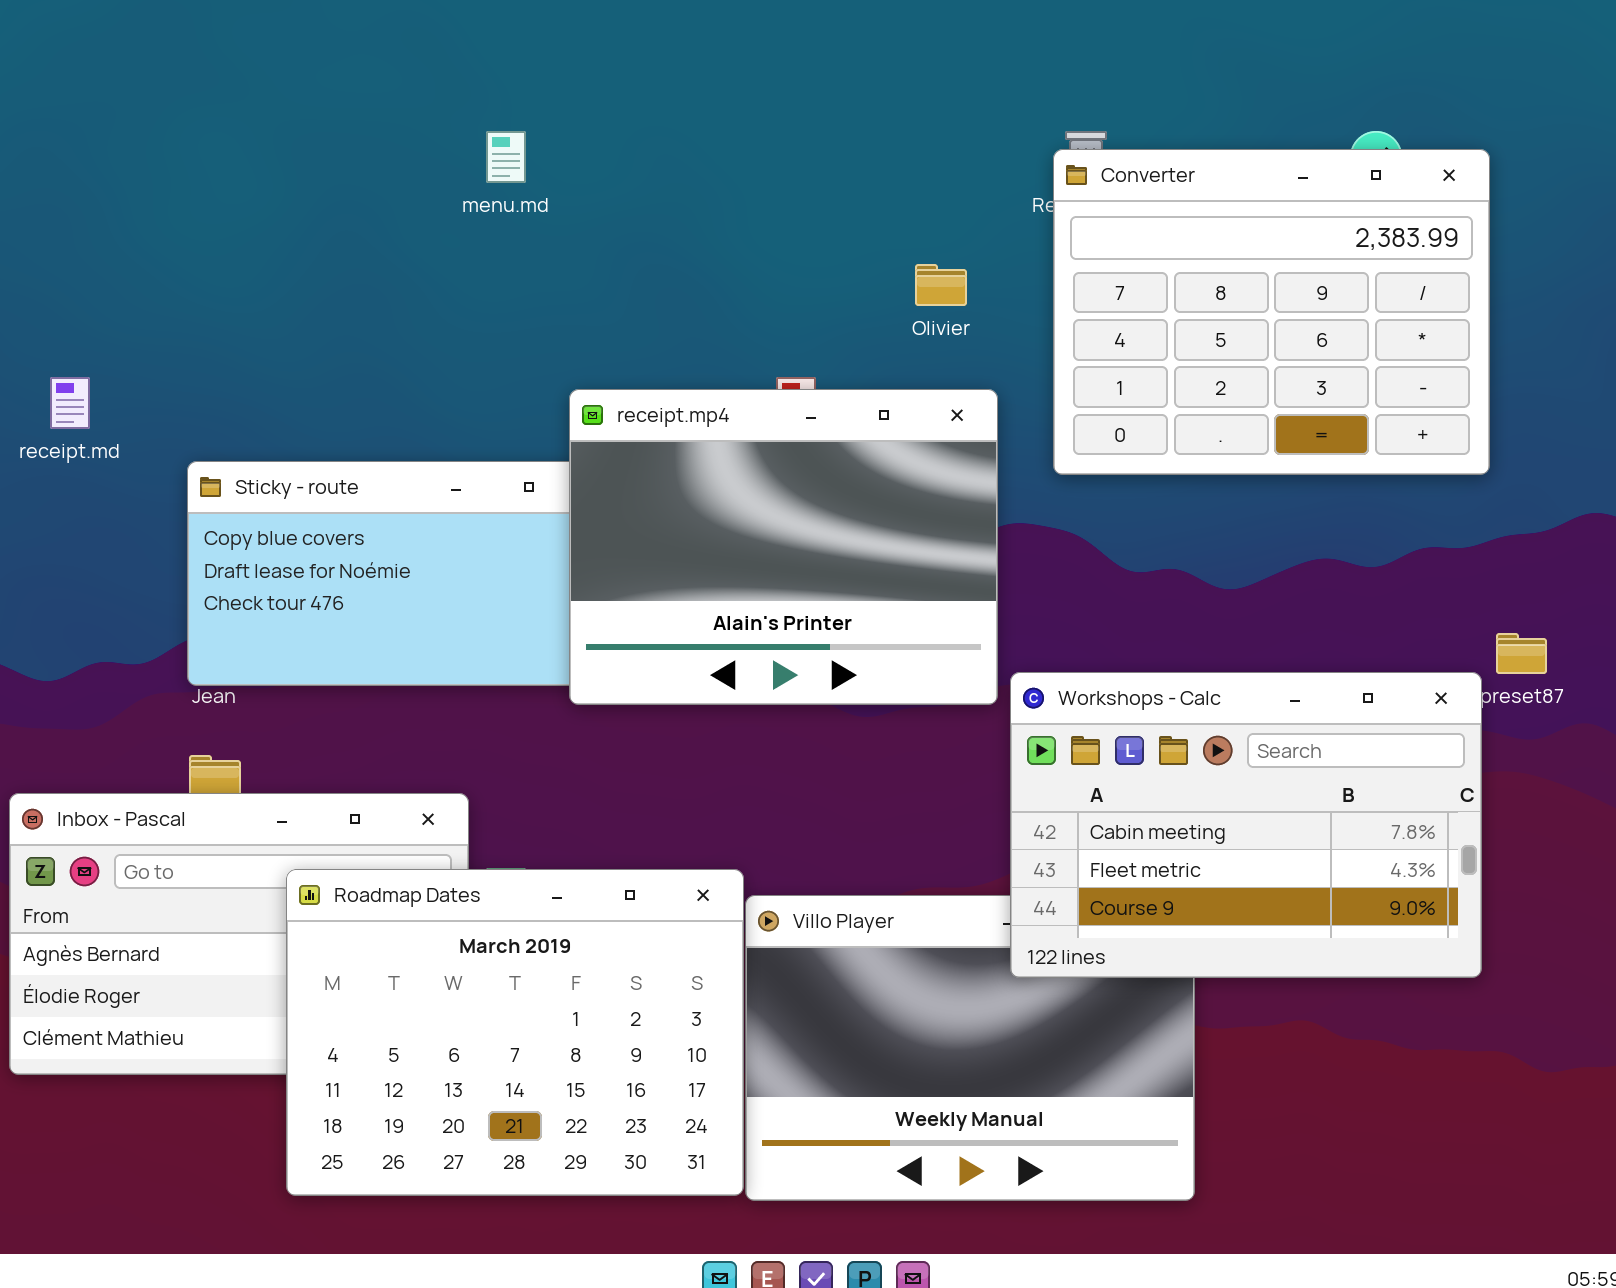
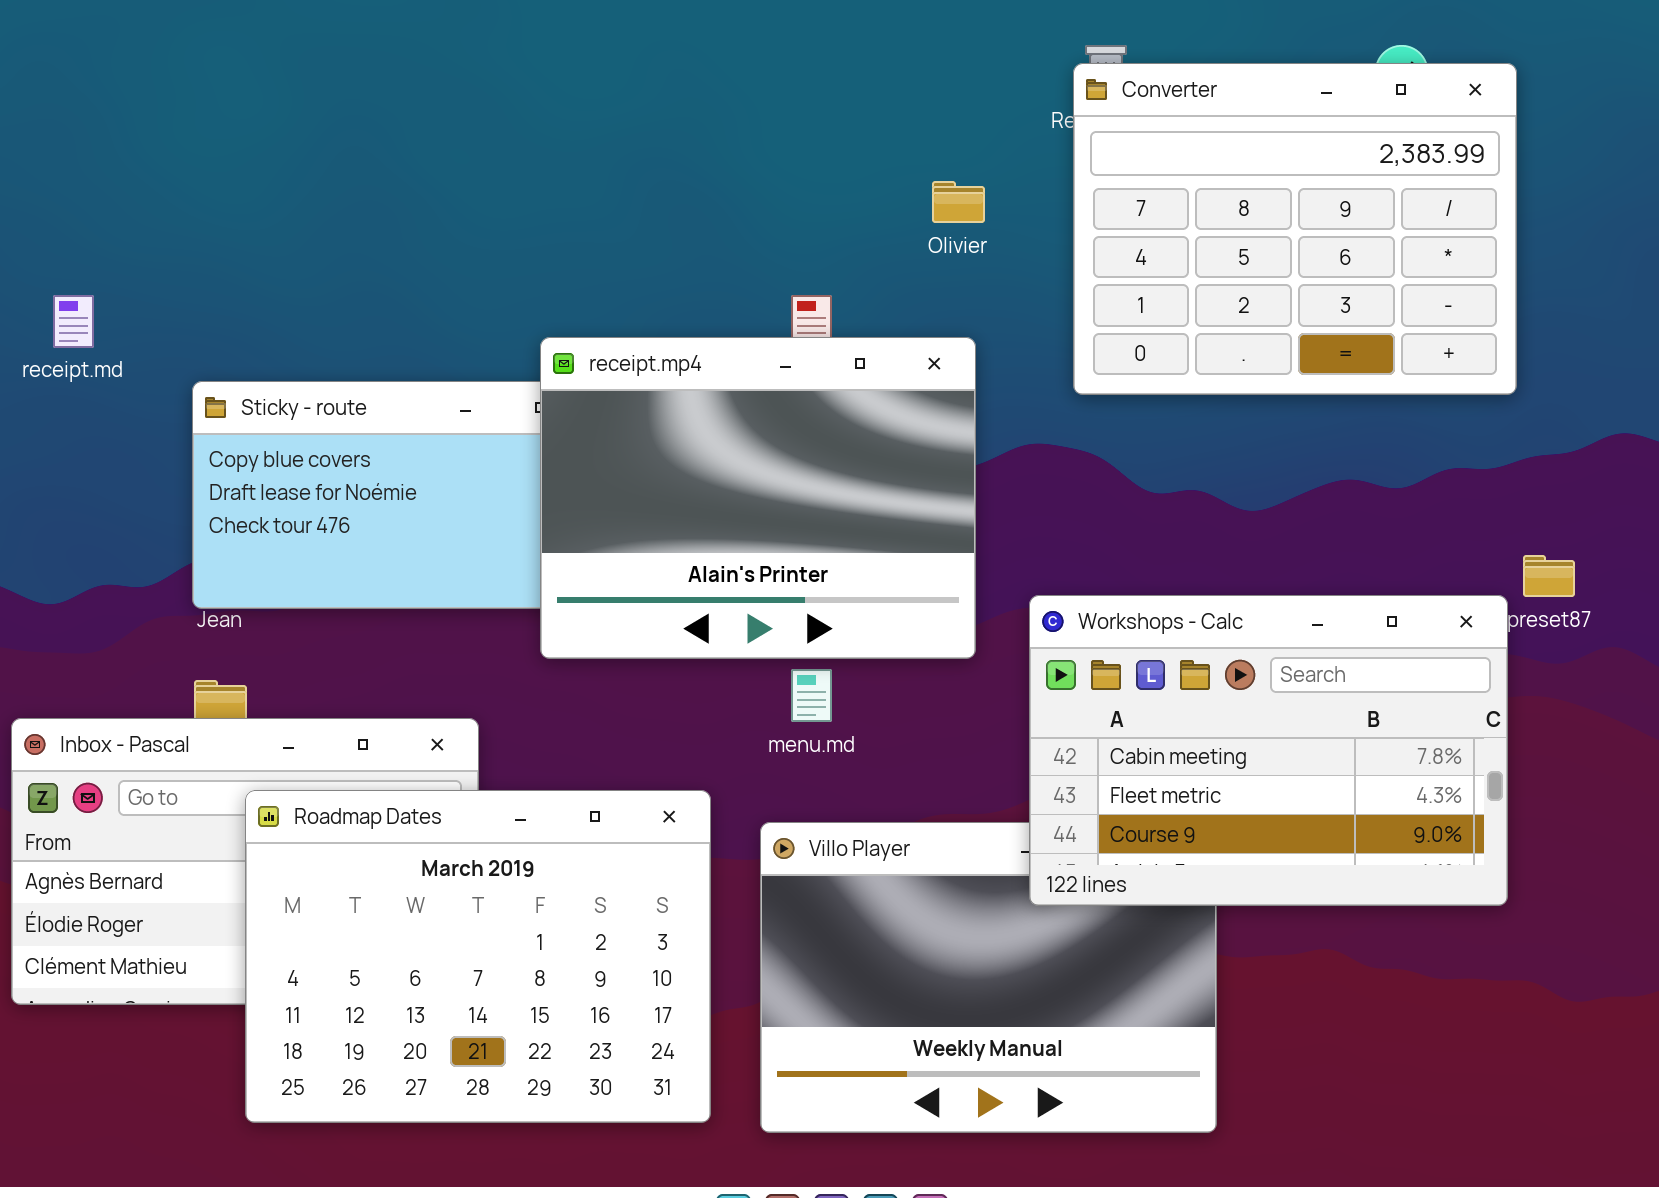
menu.md: [486,131,526,183] -> [791,669,832,722], moved
receipt.mp4: [569,389,998,705] -> [540,337,976,659], moved
Roadmap Dates: [286,869,744,1196] -> [245,790,711,1123], moved

